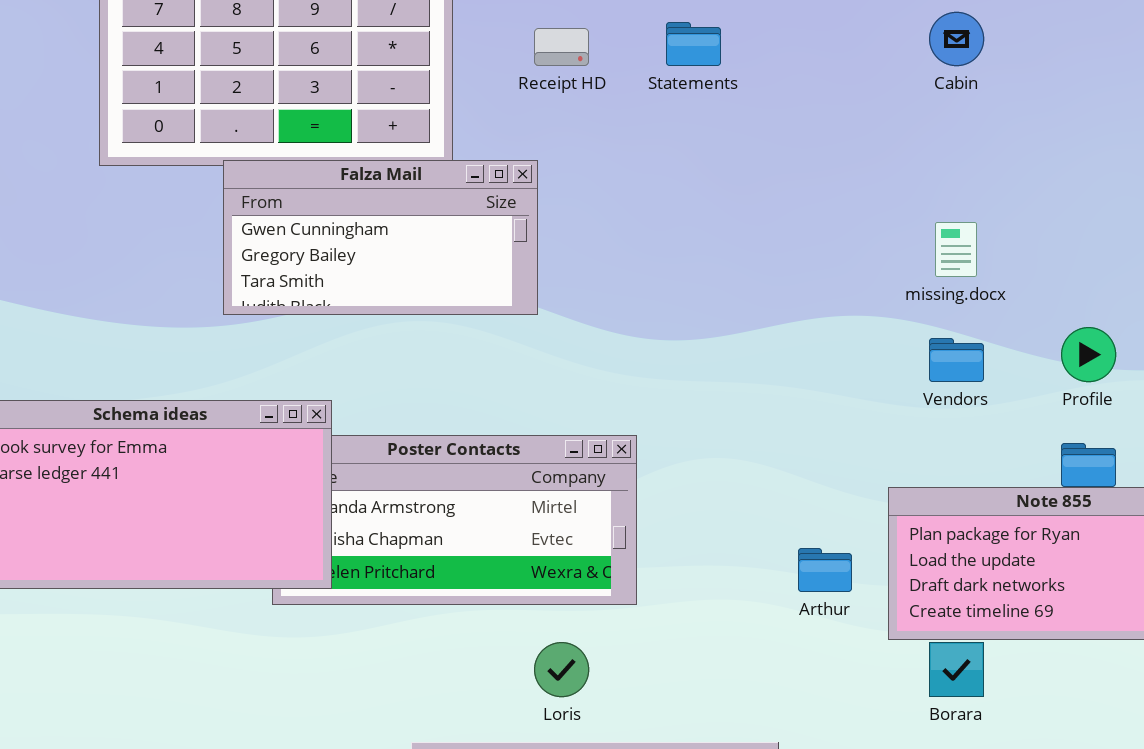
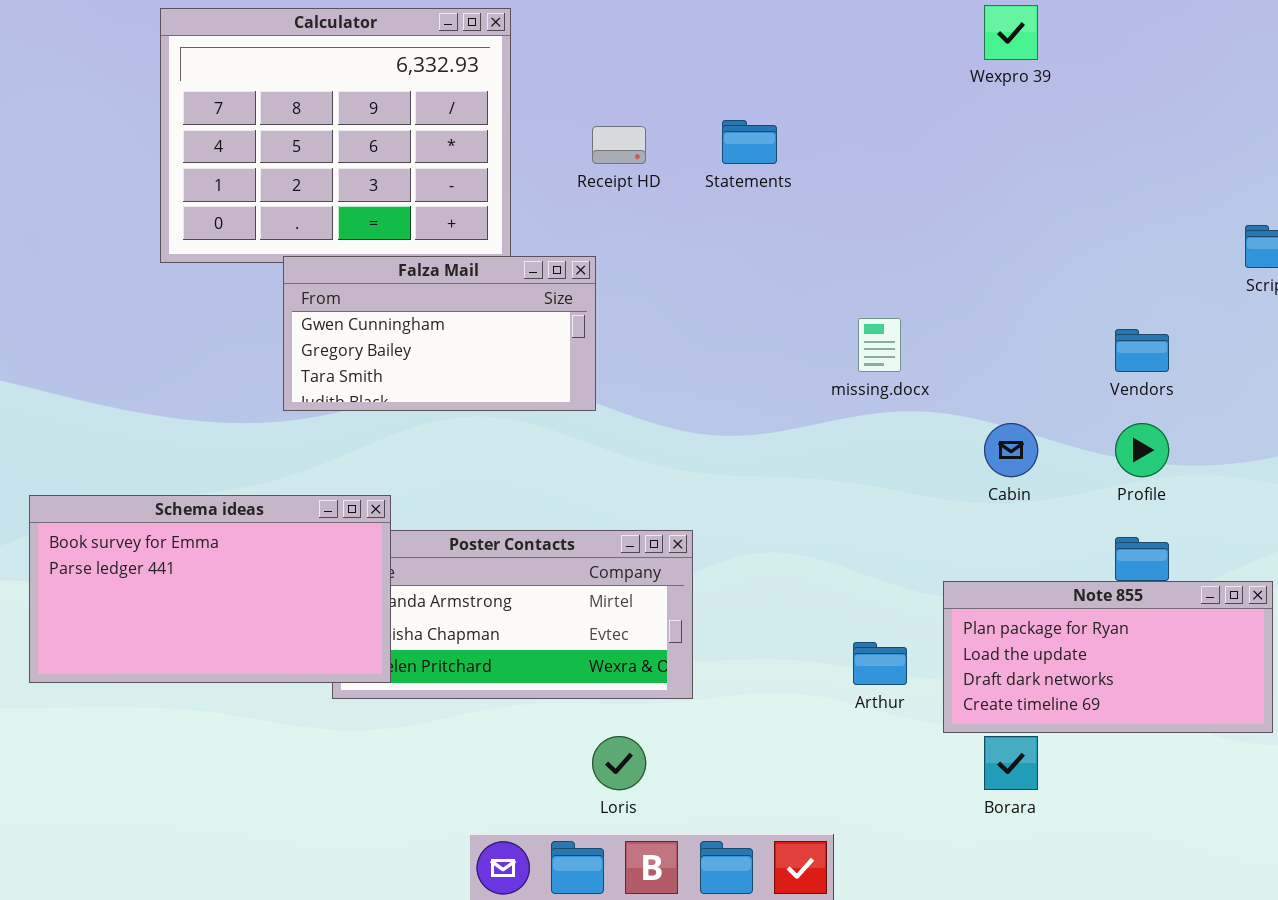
Cabin: [929,12,984,66] -> [984,423,1038,477], moved
missing.docx: [935,222,977,277] -> [858,318,901,372], moved
Vendors: [929,338,984,382] -> [1115,329,1169,372], moved

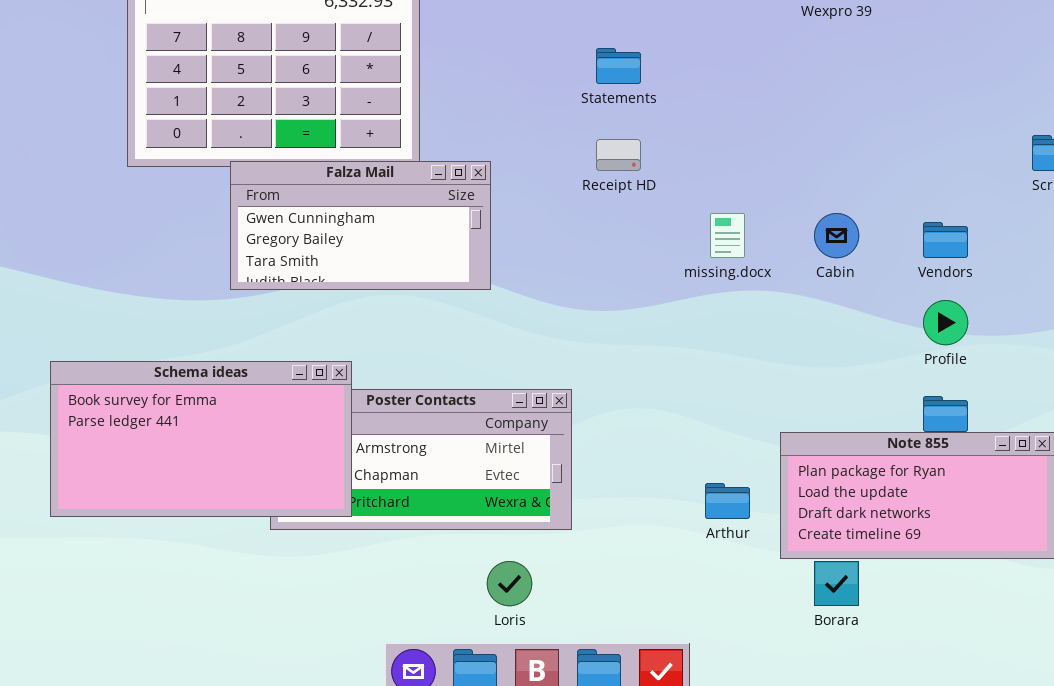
Receipt HD: [592,126,646,164] -> [596,139,641,171], moved
Cabin: [984,423,1038,477] -> [814,213,859,258], moved
Schema ideas: [29,495,391,683] -> [50,361,352,517], moved

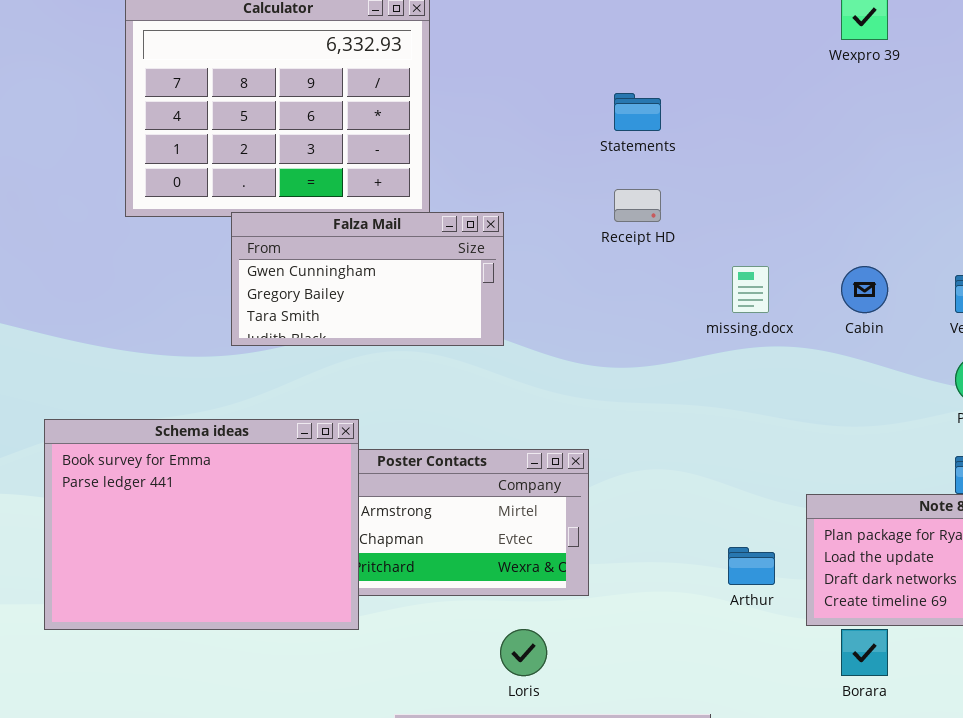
Schema ideas: [50,361,352,517] -> [44,419,359,630], resized

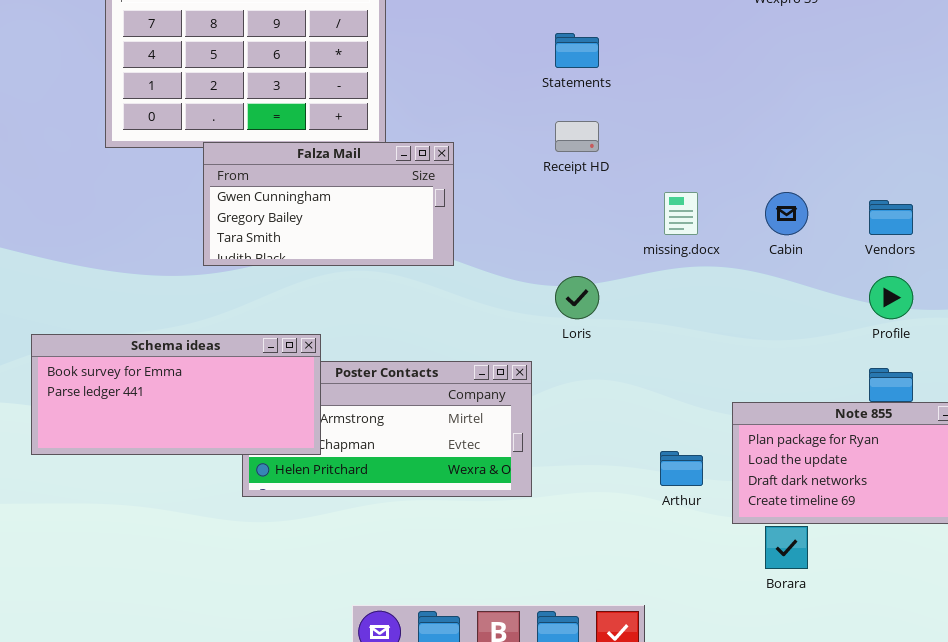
Schema ideas: [44,419,359,630] -> [31,334,321,455], resized
Loris: [500,629,547,676] -> [555,276,599,319], moved

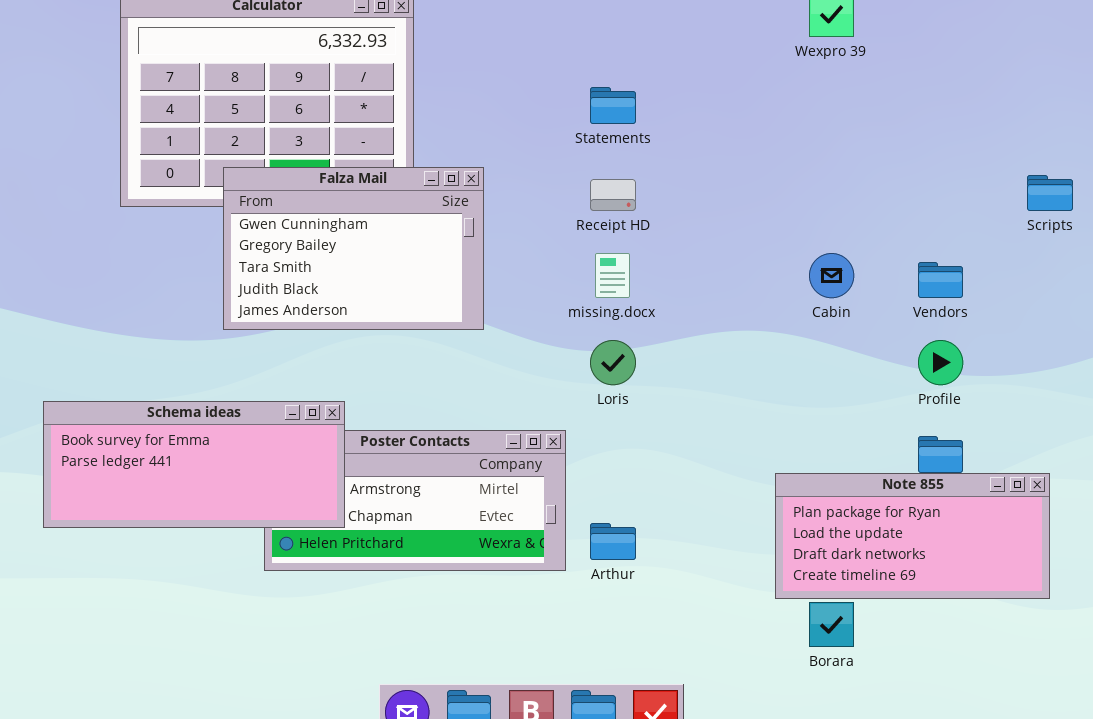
Falza Mail: [203,142,454,266] -> [223,167,484,330], resized
missing.docx: [664,192,698,235] -> [595,253,630,298], moved
Arthur: [660,451,703,486] -> [590,523,636,560], moved

